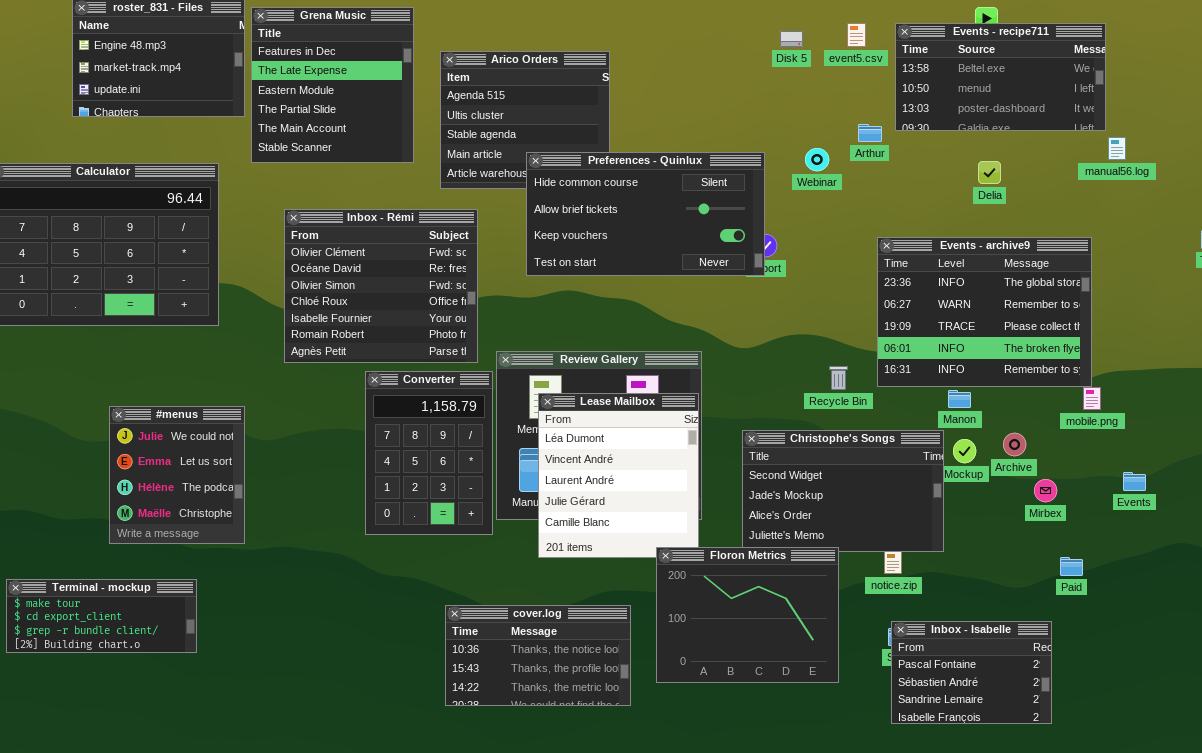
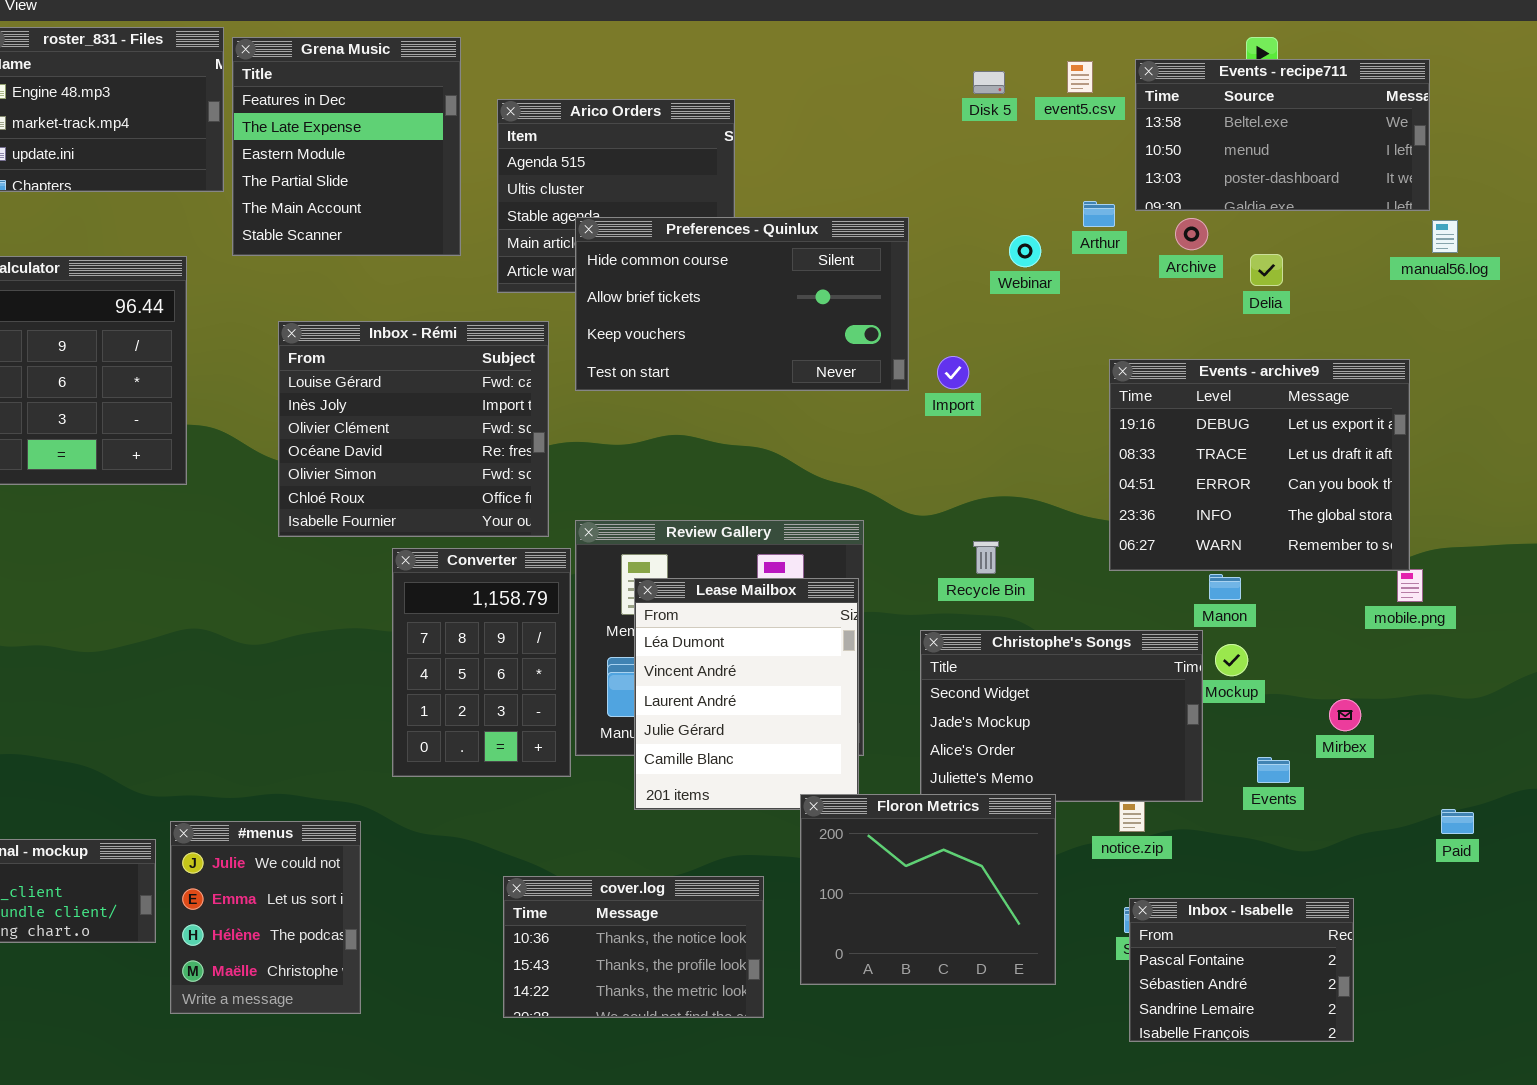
Preferences - Quinlux: [526,152,765,276] -> [575,217,909,391], moved
Inbox - Rémi: [284,209,478,363] -> [278,321,549,537], scrolled up 2 rows
Events - archive9: [877,237,1092,387] -> [1109,359,1410,571], scrolled up 3 rows
Recycle Bin: [829,366,848,390] -> [973,541,999,574], moved
#menus: [109,406,245,544] -> [170,821,361,1014], moved
Archive: [1003,433,1026,456] -> [1175,218,1208,250], moved
Events: [1123,472,1146,491] -> [1257,757,1290,783], moved
Paid: [1060,557,1083,576] -> [1441,809,1474,834], moved

